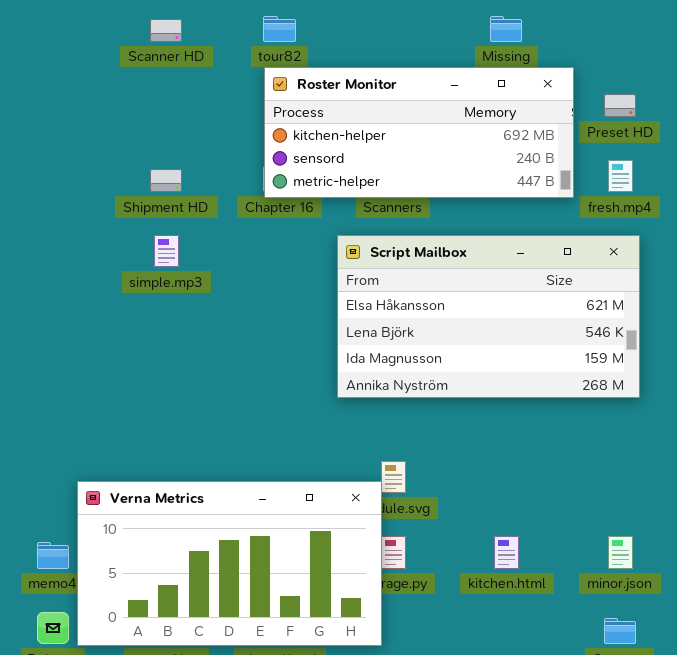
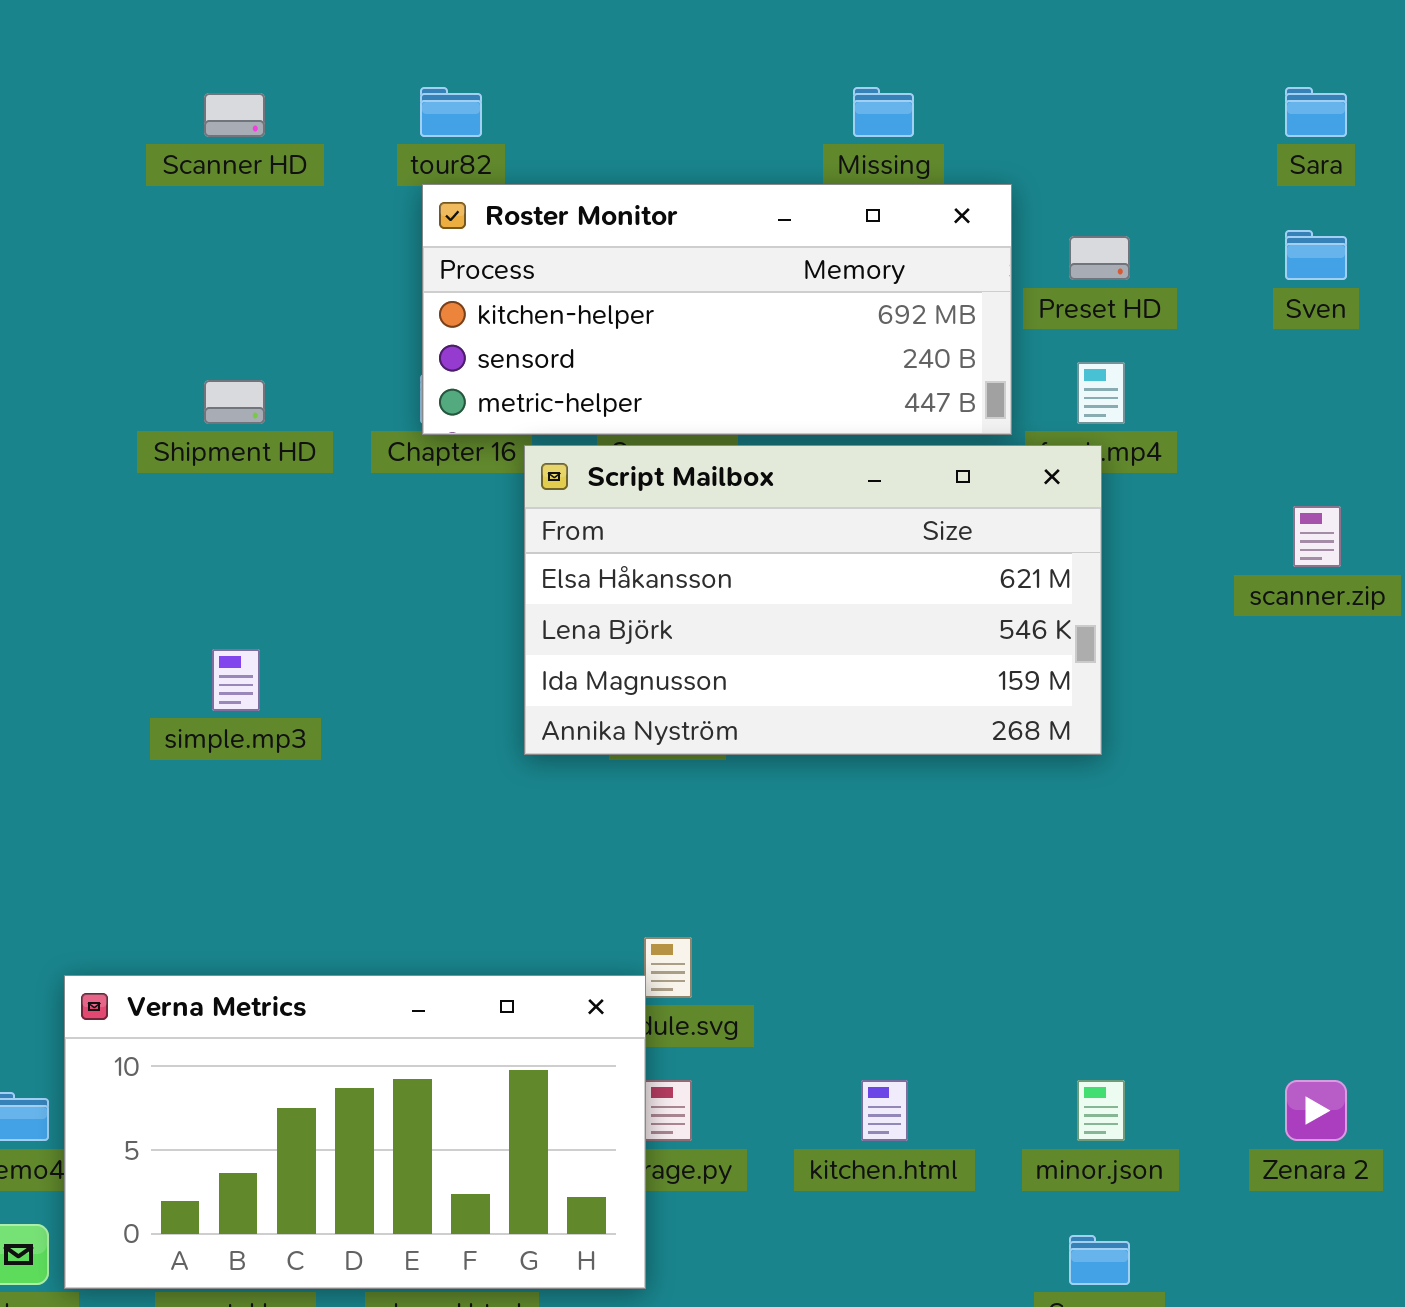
simple.mp3: [154,235,179,267] -> [212,649,260,711], moved
Script Mailbox: [337,235,640,398] -> [524,445,1102,755], moved

